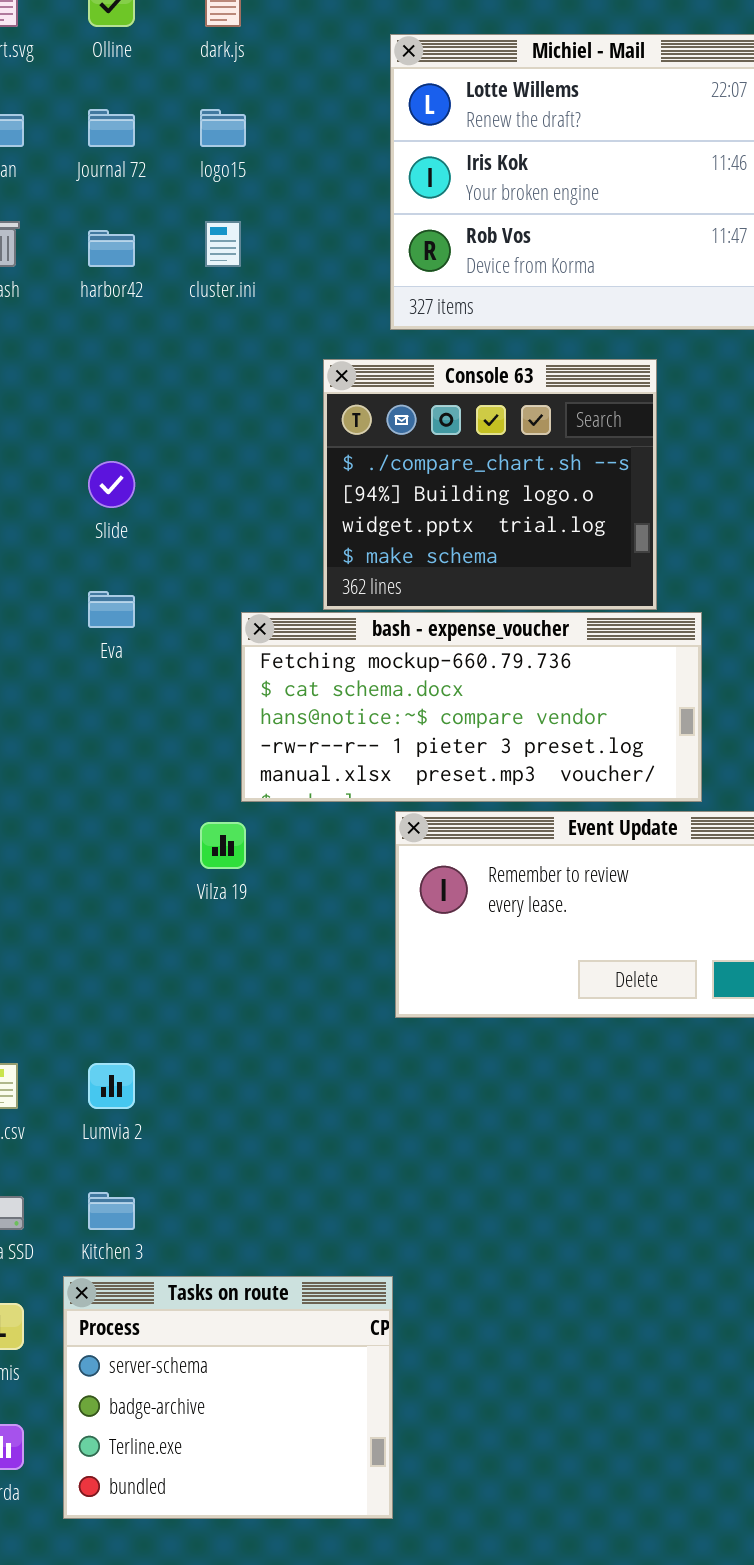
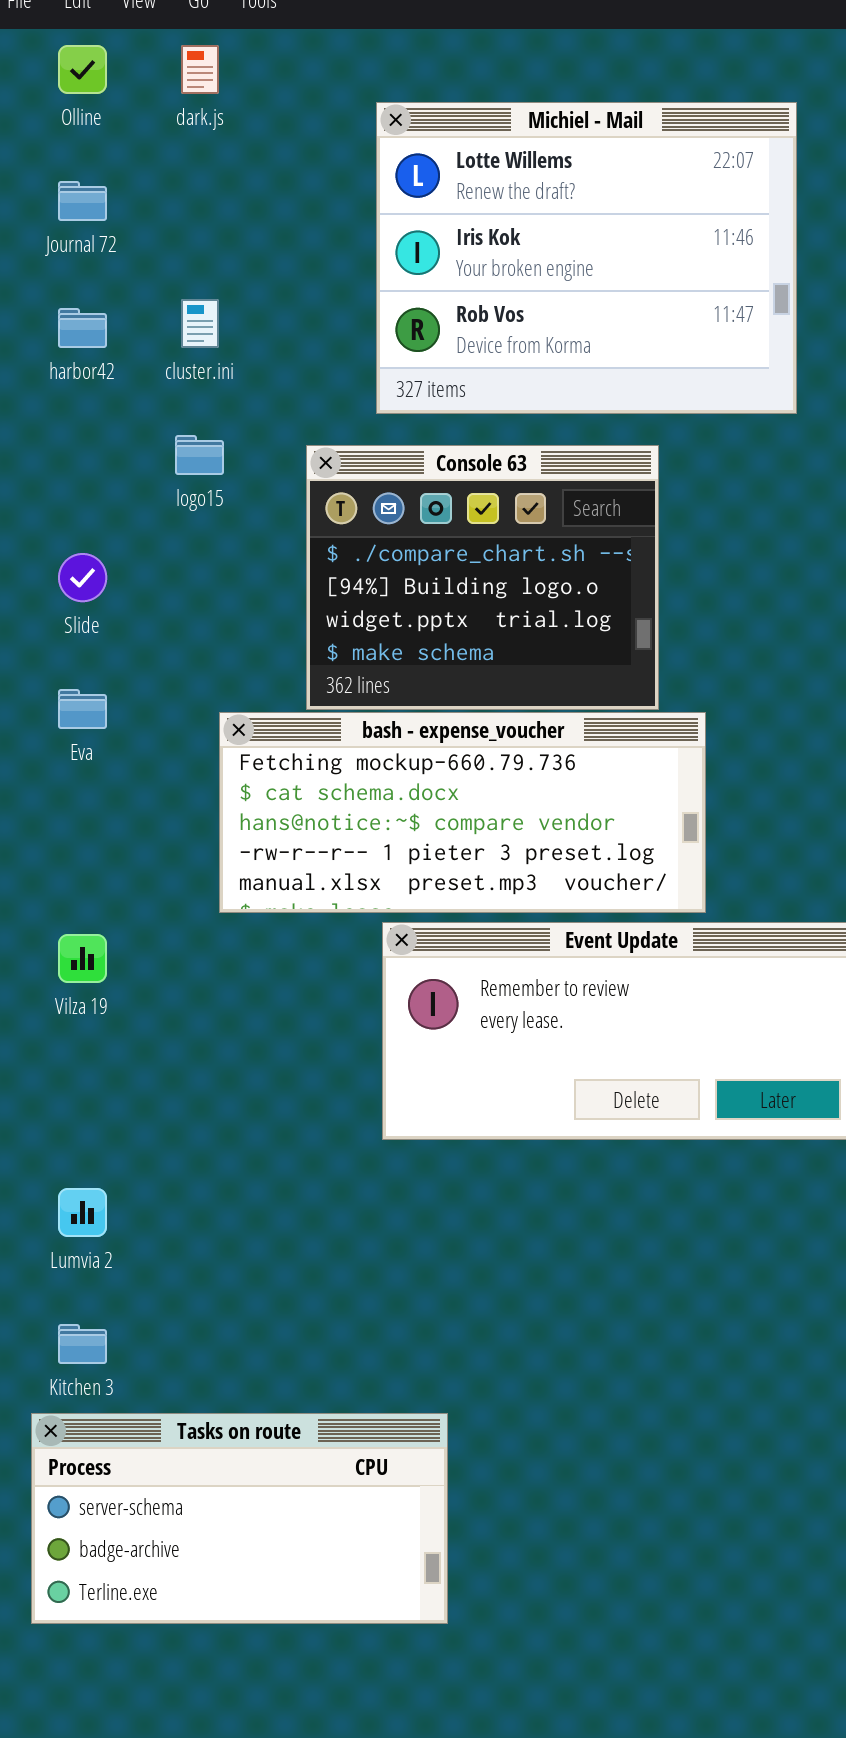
logo15: [200,109,246,147] -> [175,435,224,475], moved
Vilza 19: [200,822,246,869] -> [58,934,107,983], moved
Tasks on route: [63,1276,393,1519] -> [31,1413,448,1624], resized

